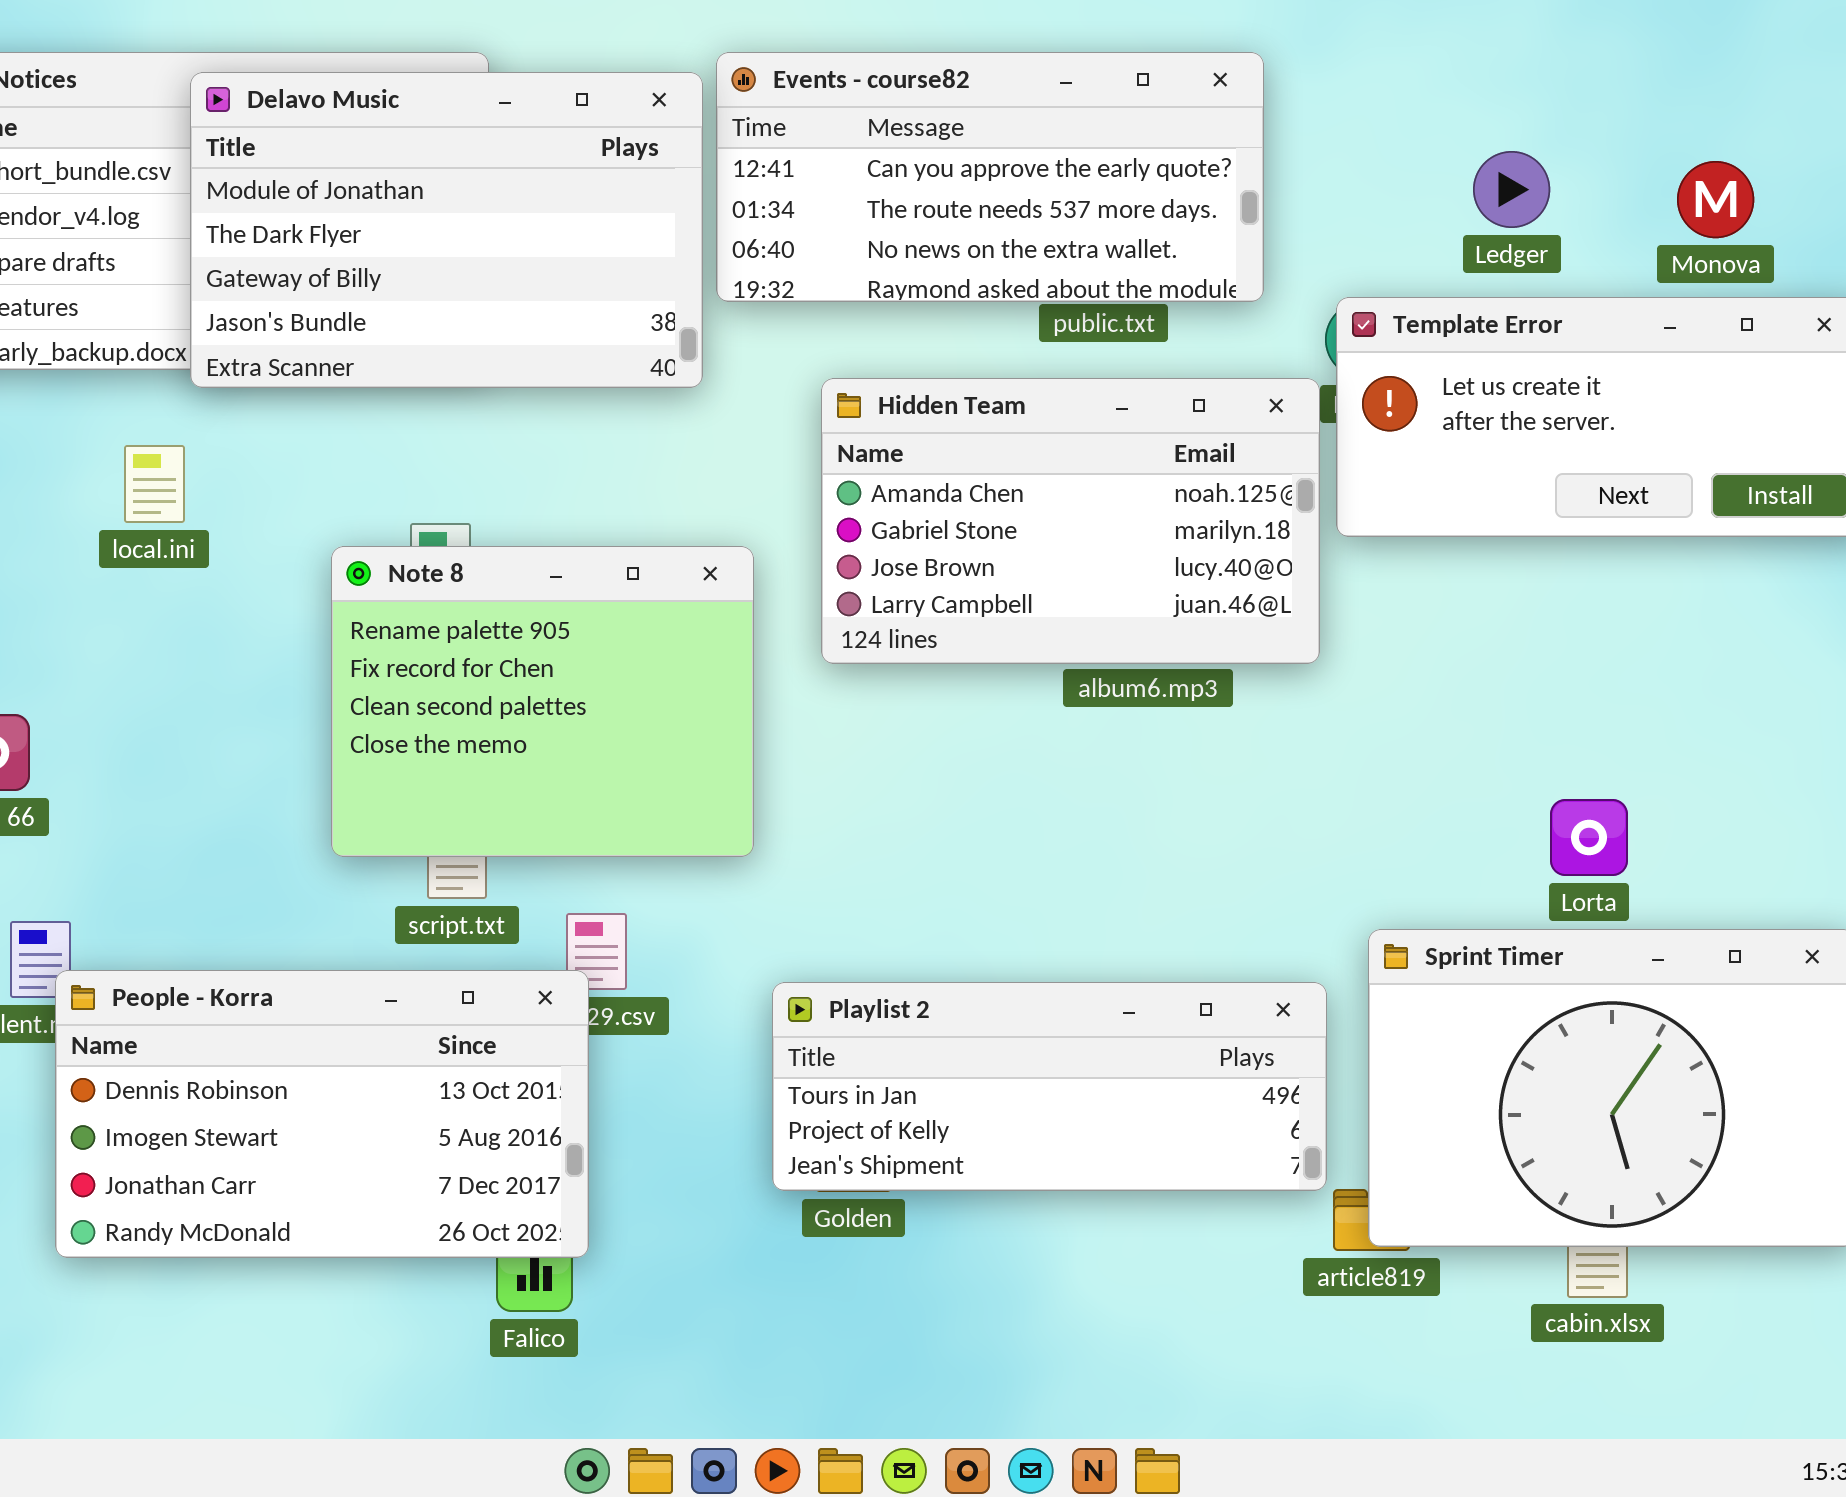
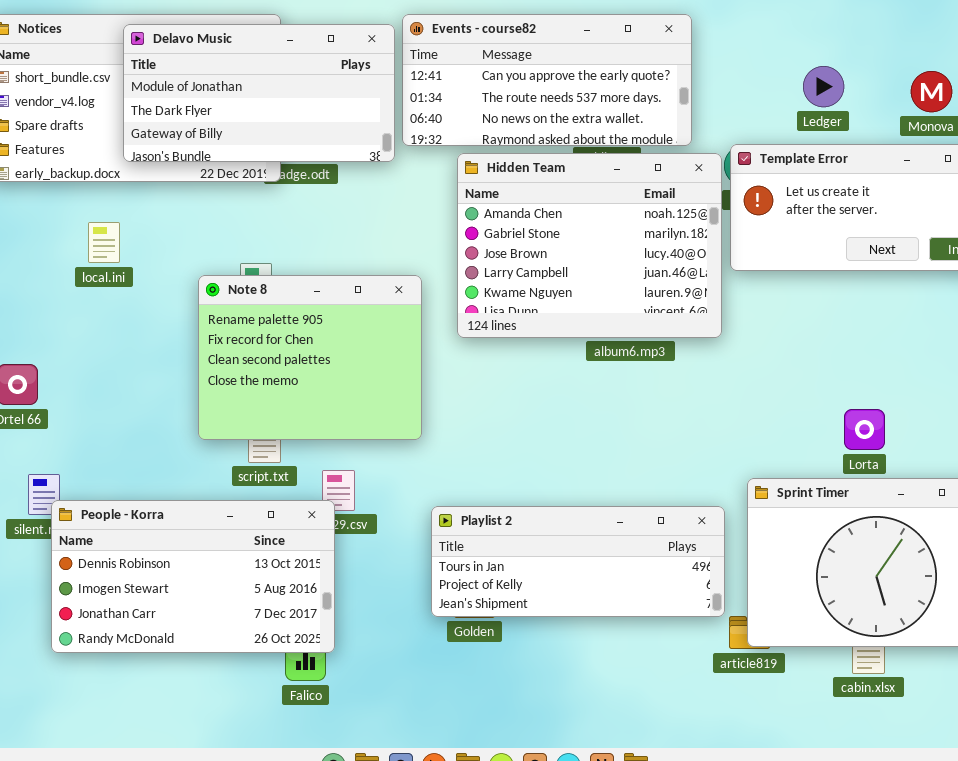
Delavo Music: [190,72,703,388] -> [123,24,395,162], resized
Hidden Team: [821,378,1320,664] -> [457,153,722,338], resized

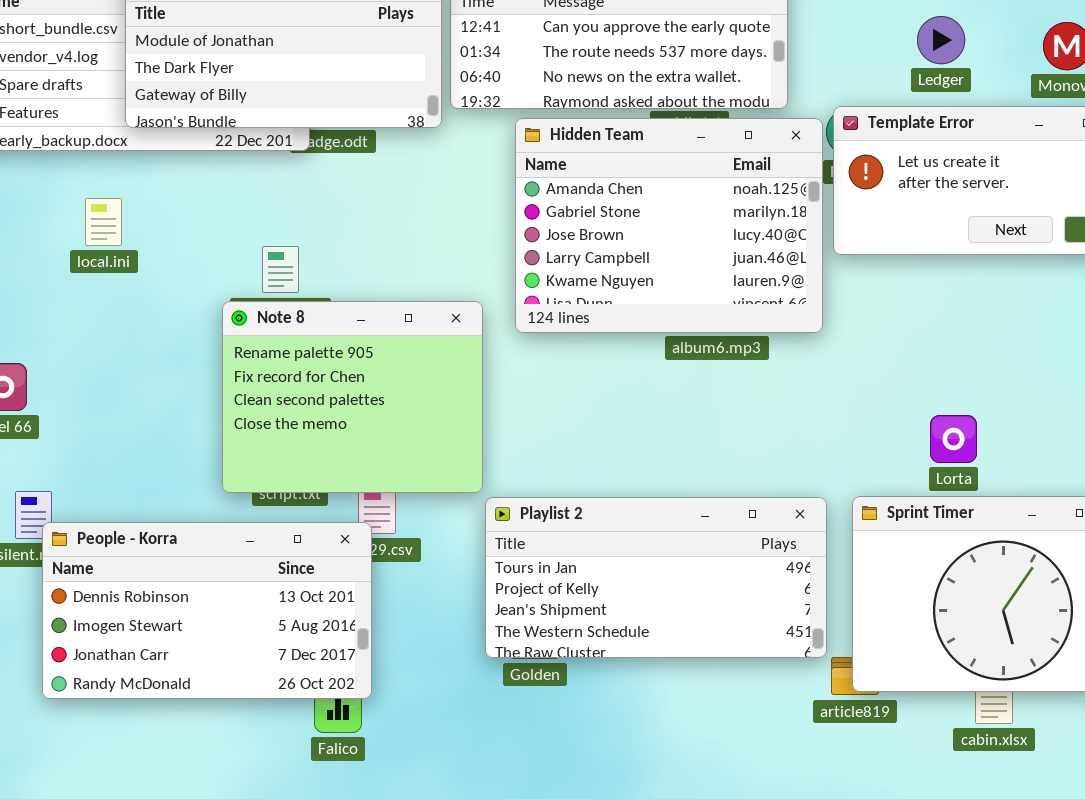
Note 8: [198,275,422,440] -> [222,301,483,493], moved
Lorta: [844,409,885,450] -> [930,415,977,463], moved
Playlist 2: [431,506,725,617] -> [485,497,827,658], resized

